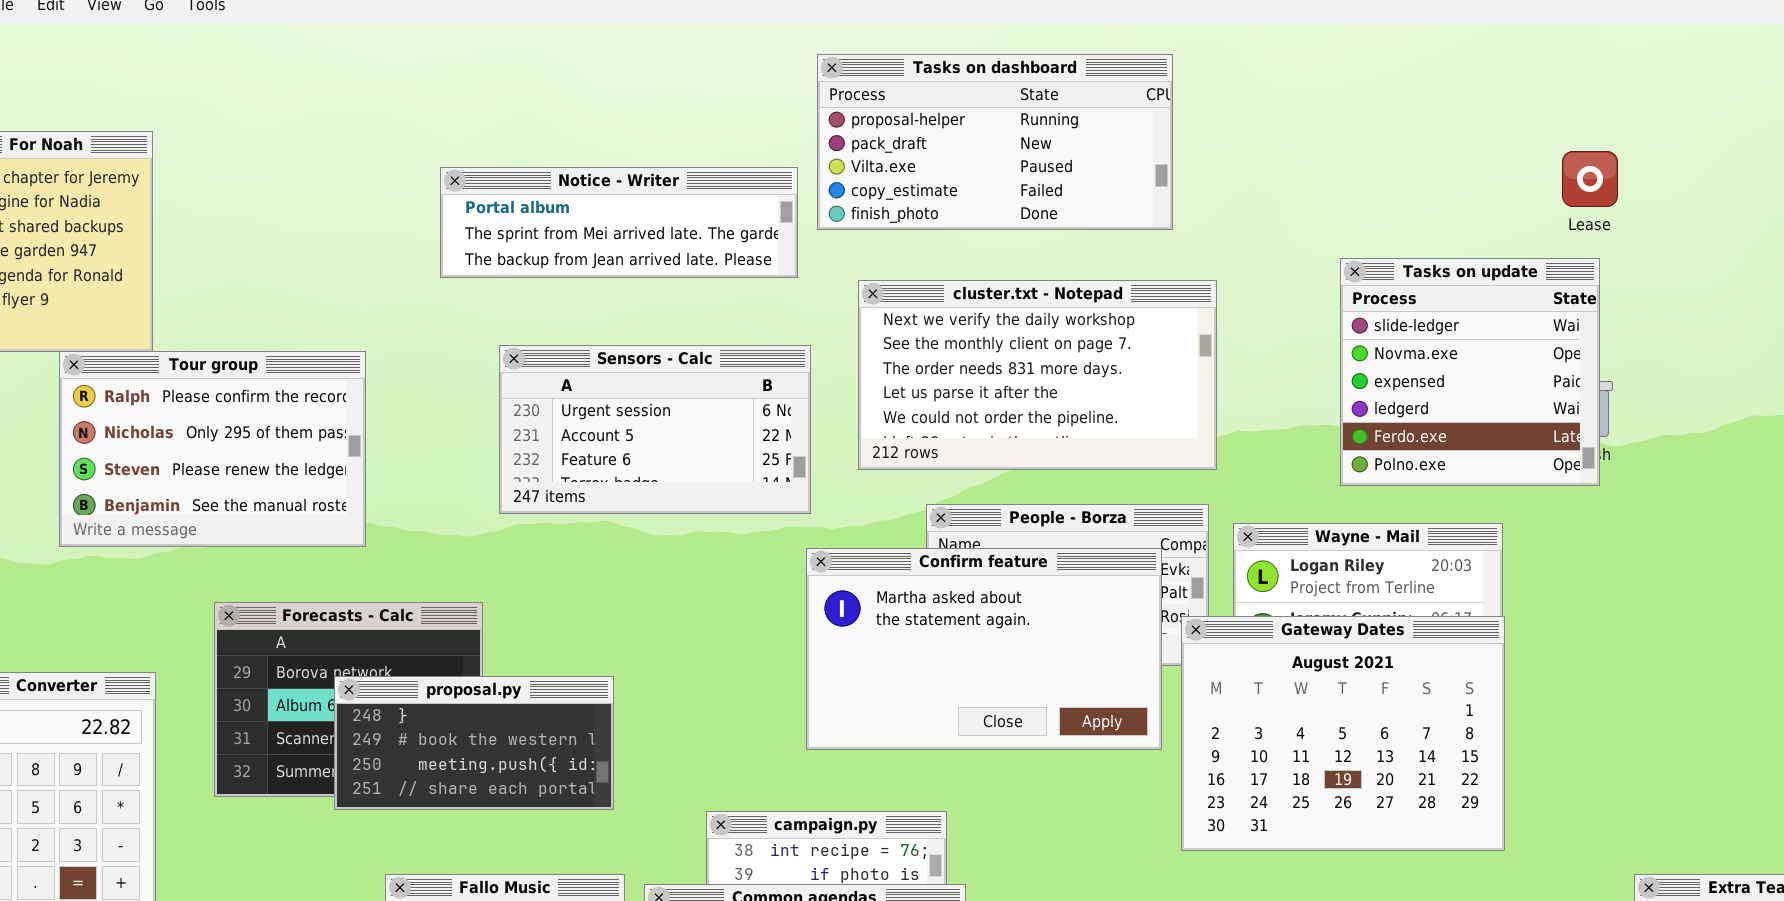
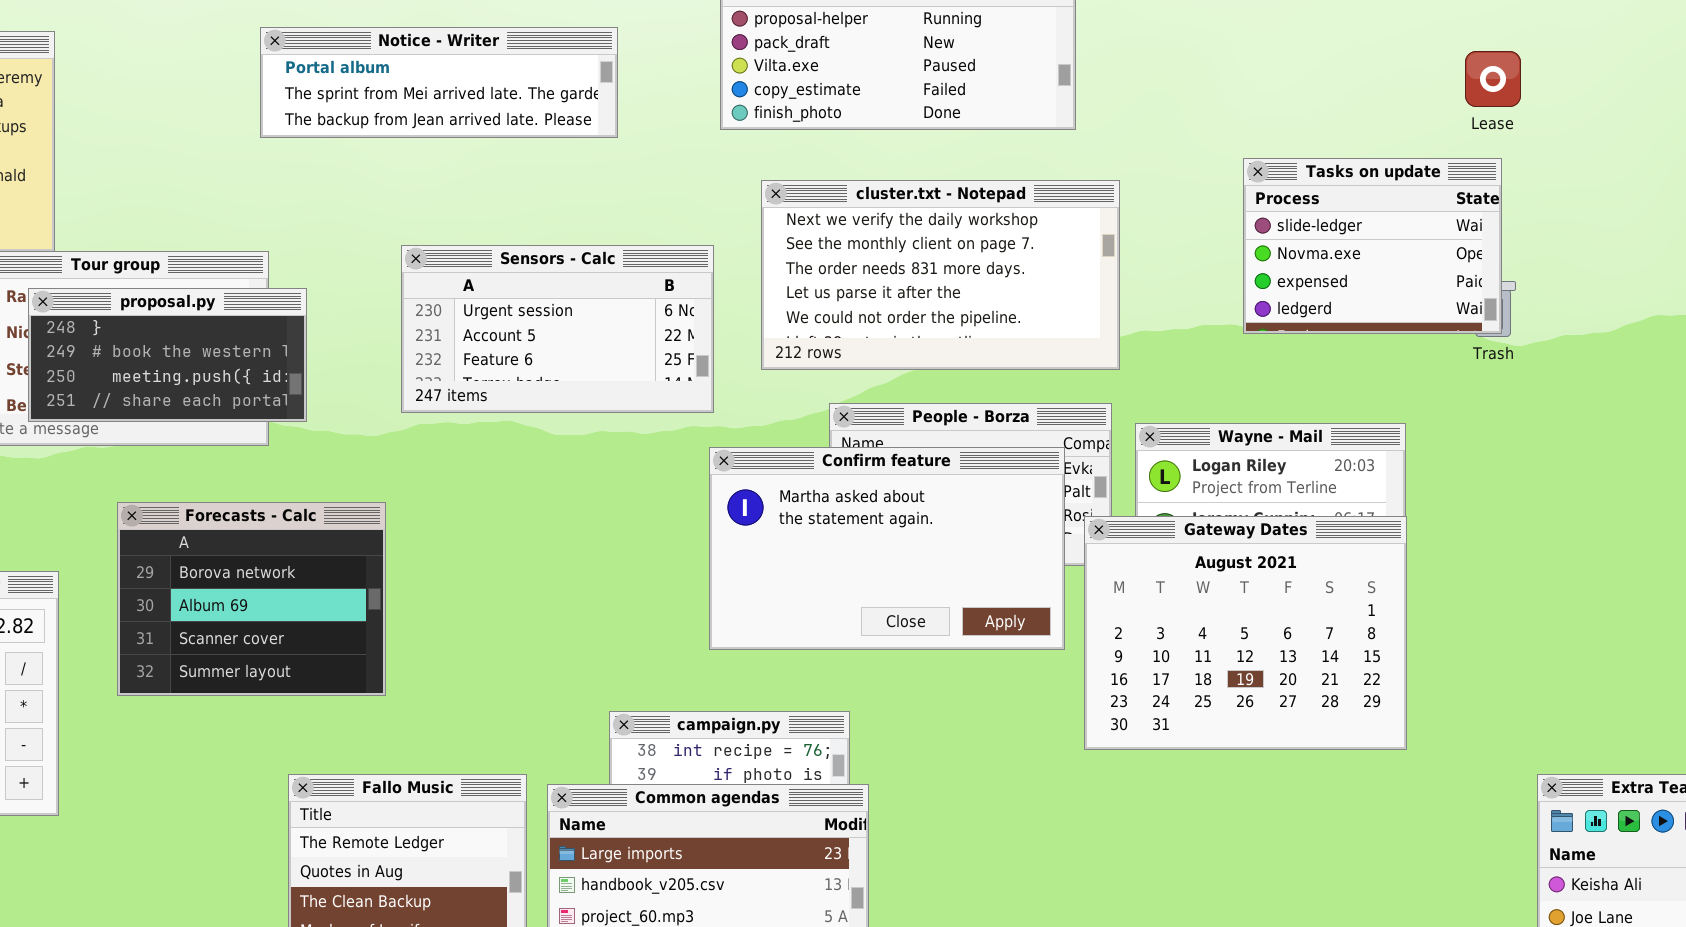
Notice - Writer: [440,167,798,278] -> [260,27,618,138], moved
Tasks on update: [1340,258,1600,486] -> [1243,158,1502,334], resized
proposal.py: [334,676,614,810] -> [28,288,307,422], moved

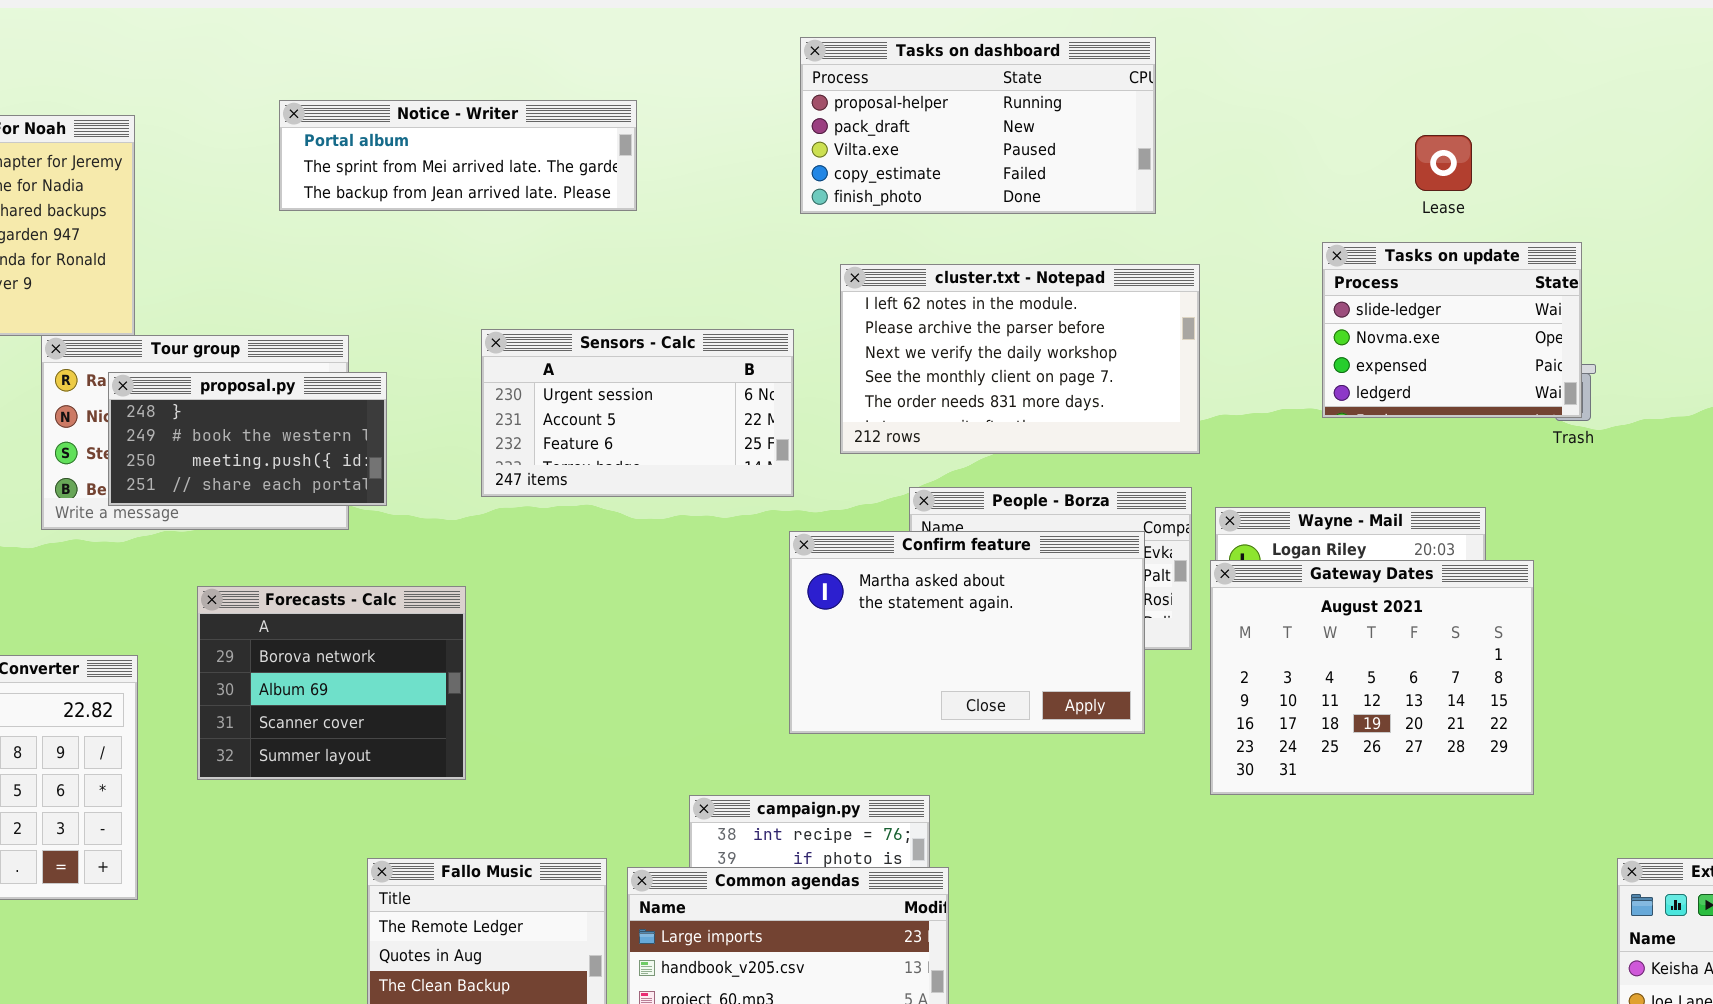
Notice - Writer: [260,27,618,138] -> [279,100,637,211], moved
Lease: [1465,51,1521,107] -> [1415,135,1472,191], moved
cluster.txt - Notepad: [761,180,1120,370] -> [840,264,1200,454], scrolled up 2 rows
Gateway Dates: [1084,516,1407,750] -> [1210,560,1534,795], moved

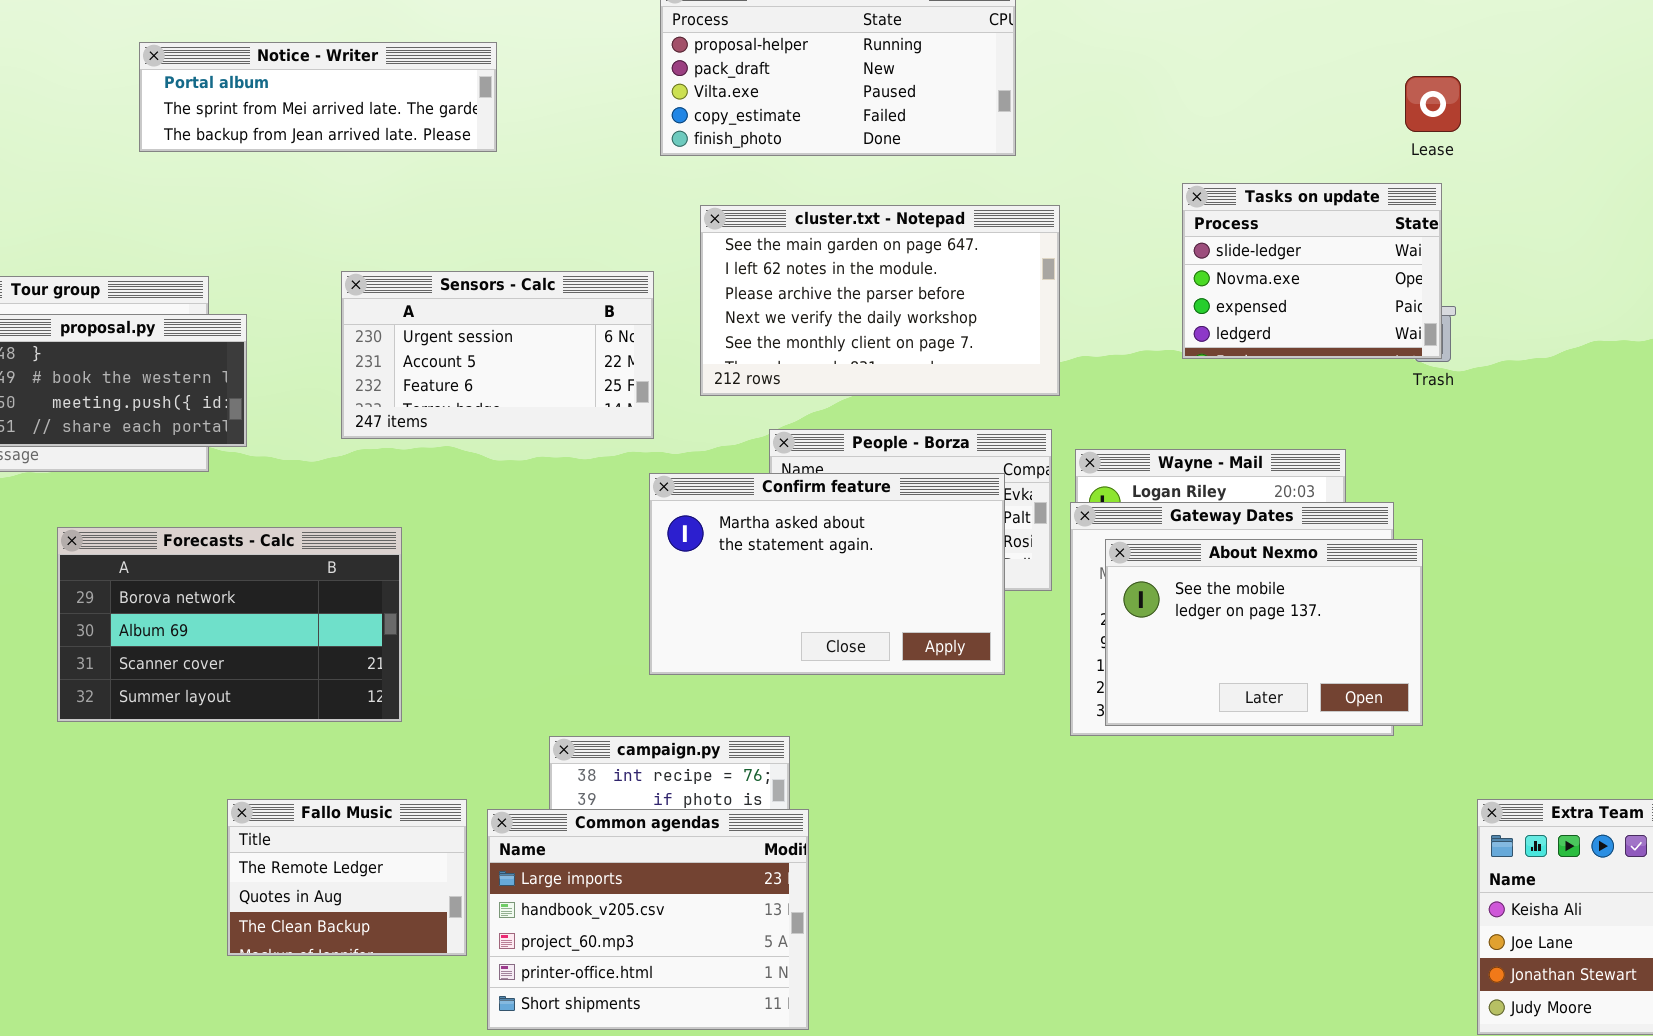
Lease: [1415,135,1472,191] -> [1405,76,1461,132], moved
cluster.txt - Notepad: [840,264,1200,454] -> [700,205,1060,396], scrolled up 1 row
Forecasts - Calc: [197,586,466,780] -> [57,527,402,722], resized
About Nexmo: none -> [1105,539,1423,726], opened

